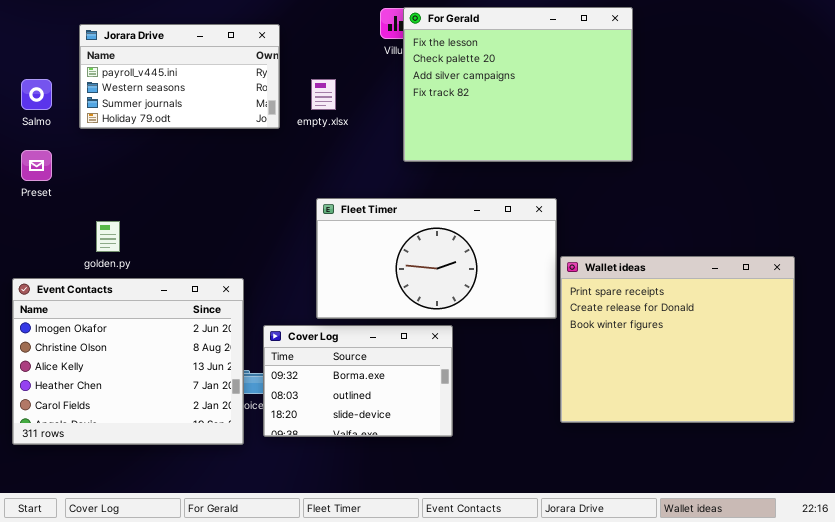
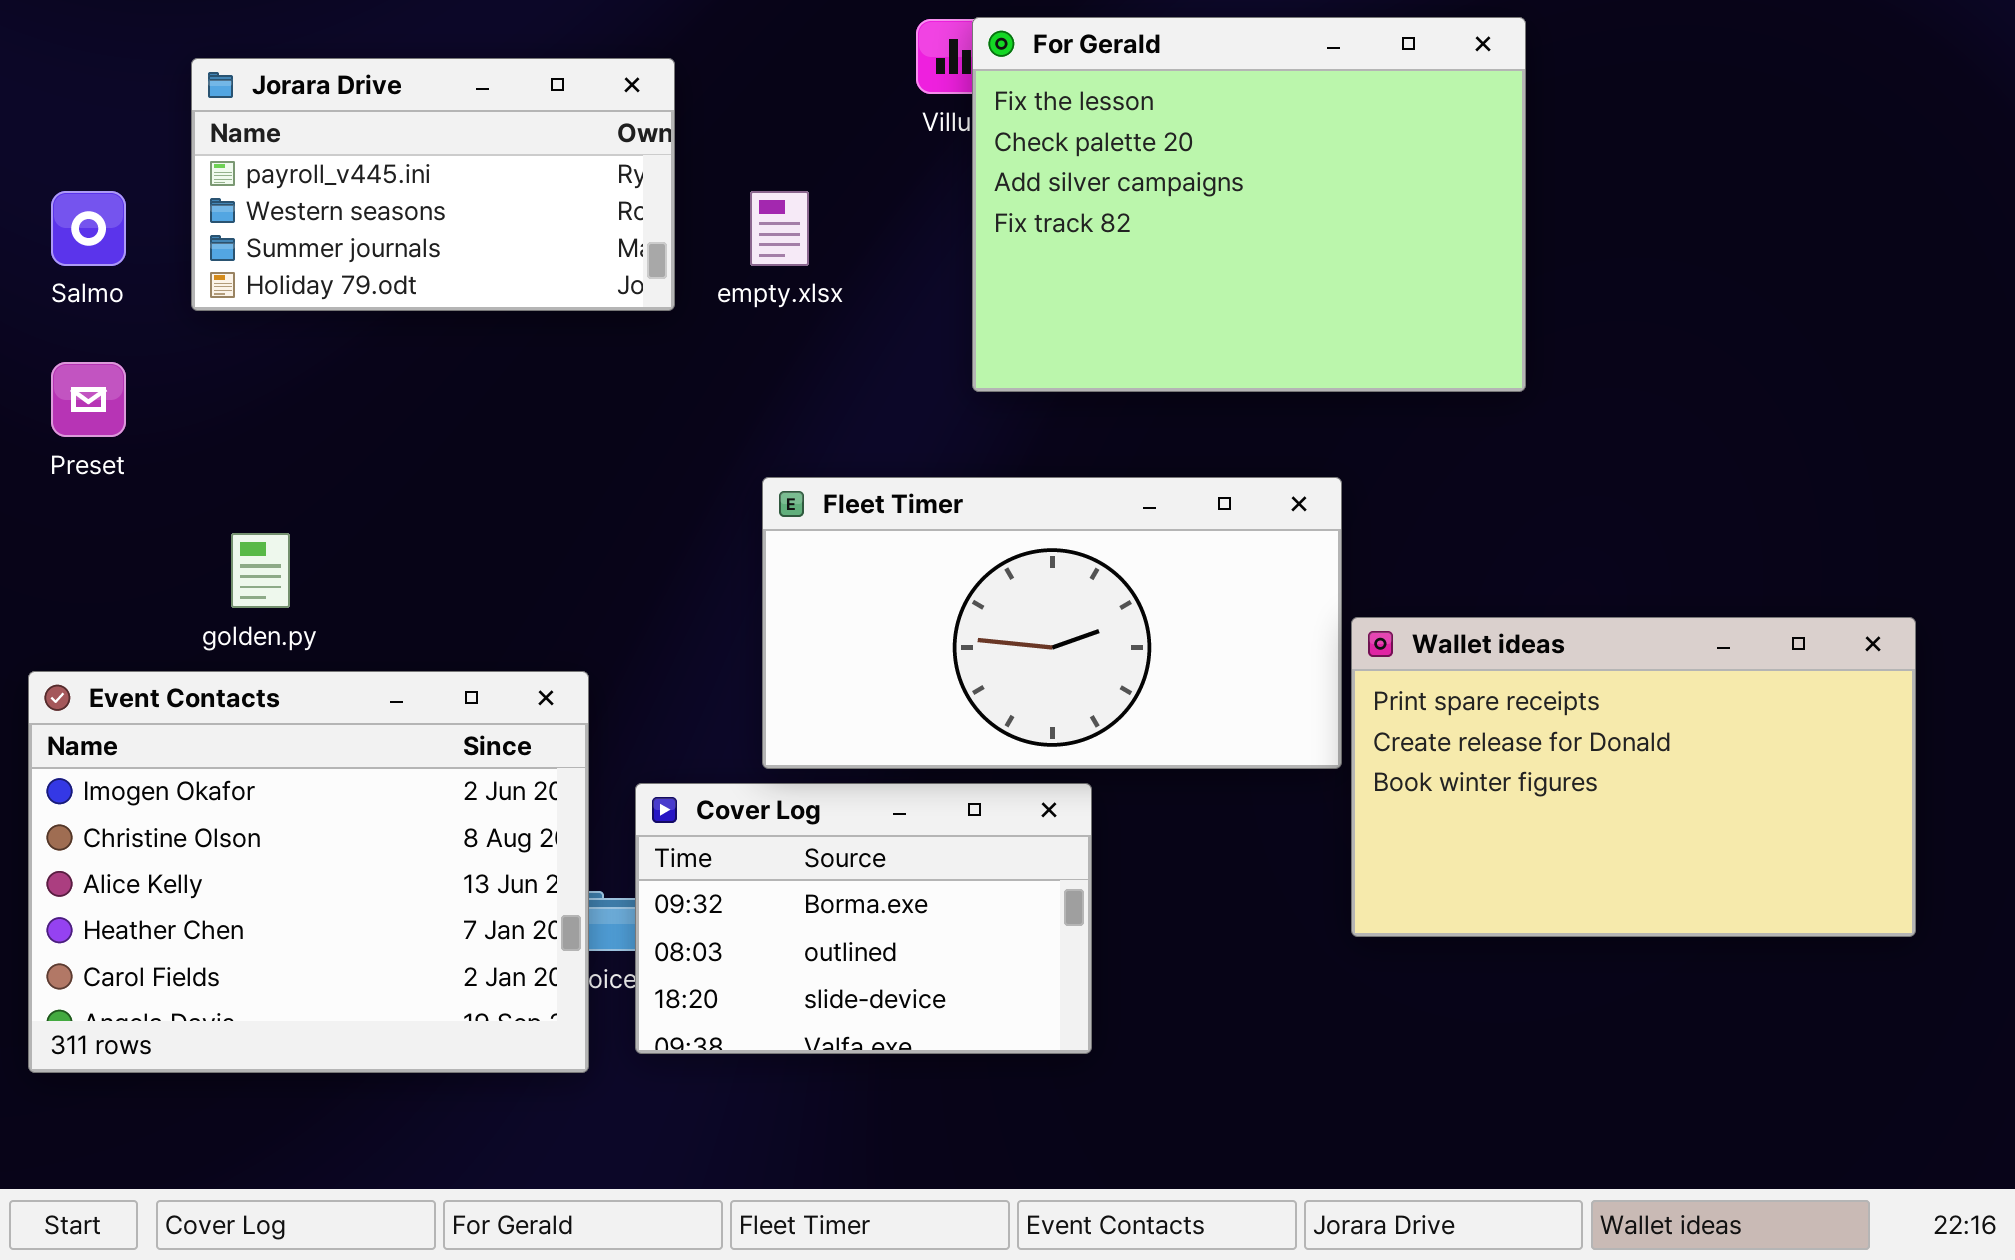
Wallet ideas: [560,256,795,423] -> [1351,617,1916,937], resized

